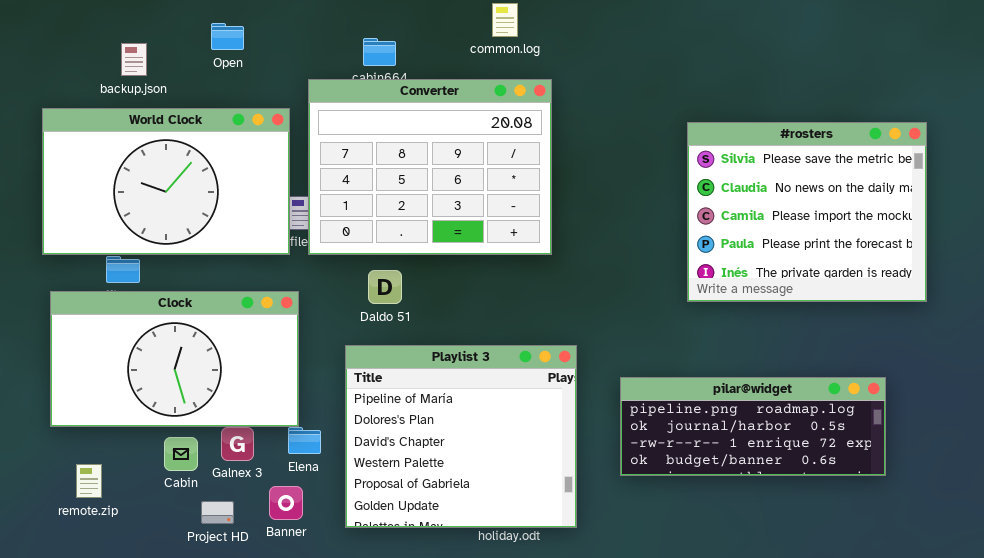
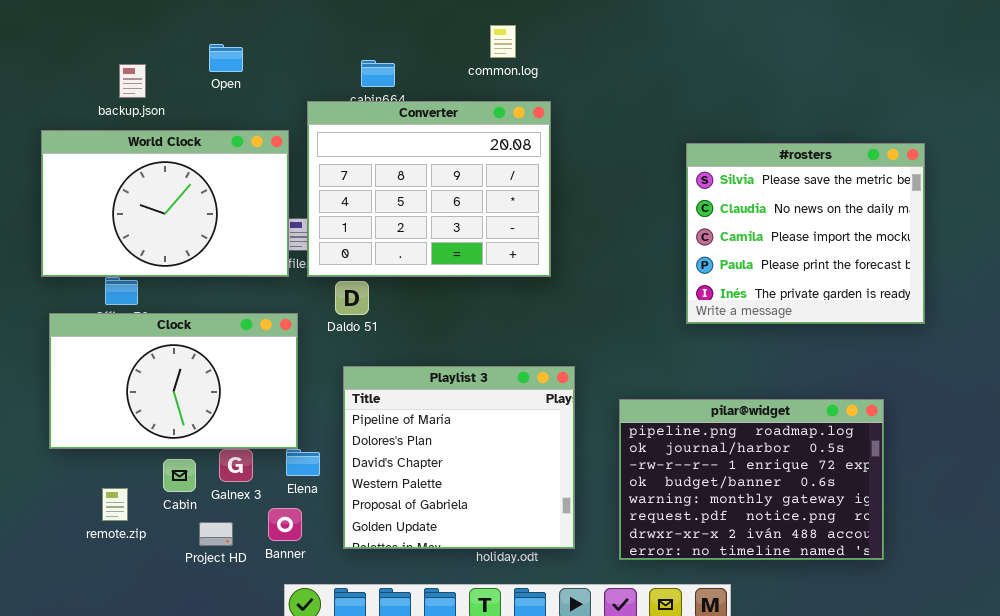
Daldo 51: [368,270,402,304] -> [335,281,369,315], moved
pilar@widget: [620,377,886,476] -> [619,399,884,560], resized
remote.zip: [76,464,102,498] -> [102,488,128,521], moved

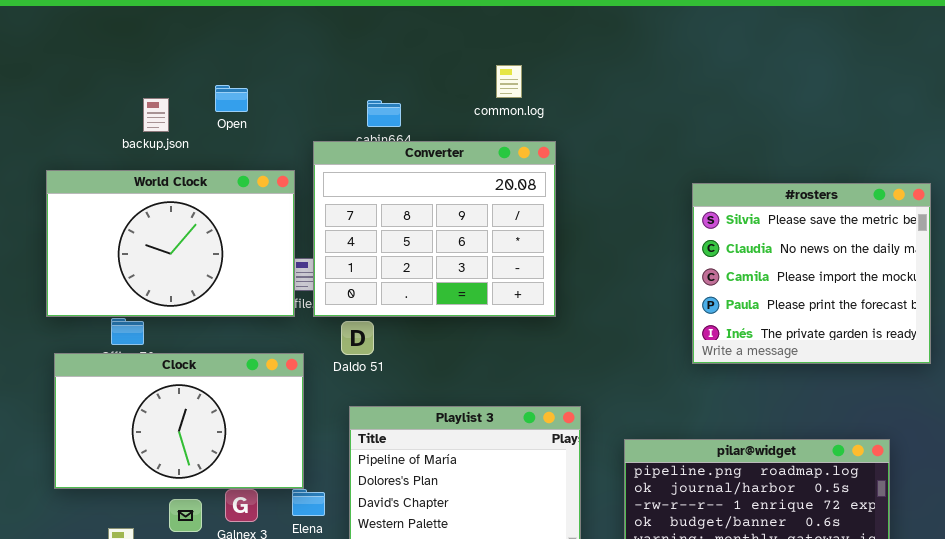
backup.json: [119,64,146,98] -> [143,98,169,132], moved

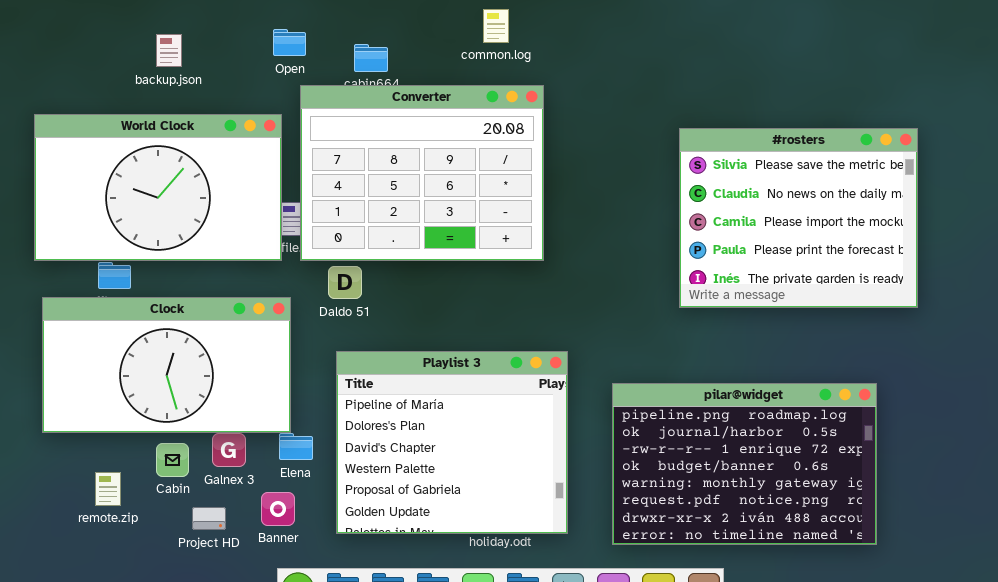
Open: [215,85,248,112] -> [273,29,306,56], moved
backup.json: [143,98,169,132] -> [156,34,182,67], moved

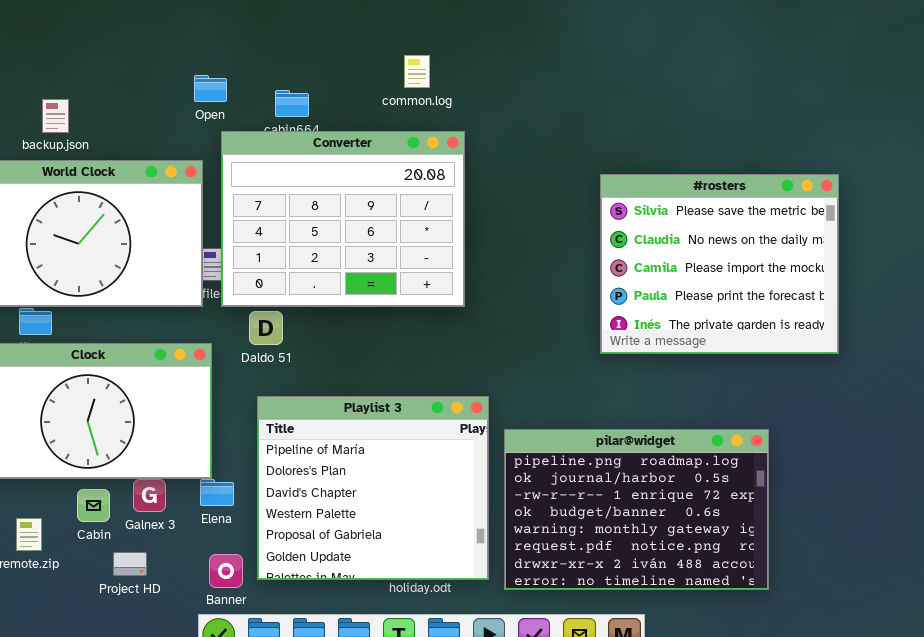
backup.json: [156,34,182,67] -> [42,99,69,133], moved
pilar@widget: [612,383,877,545] -> [504,429,769,590], moved
Banner: [261,492,295,526] -> [209,554,243,588], moved

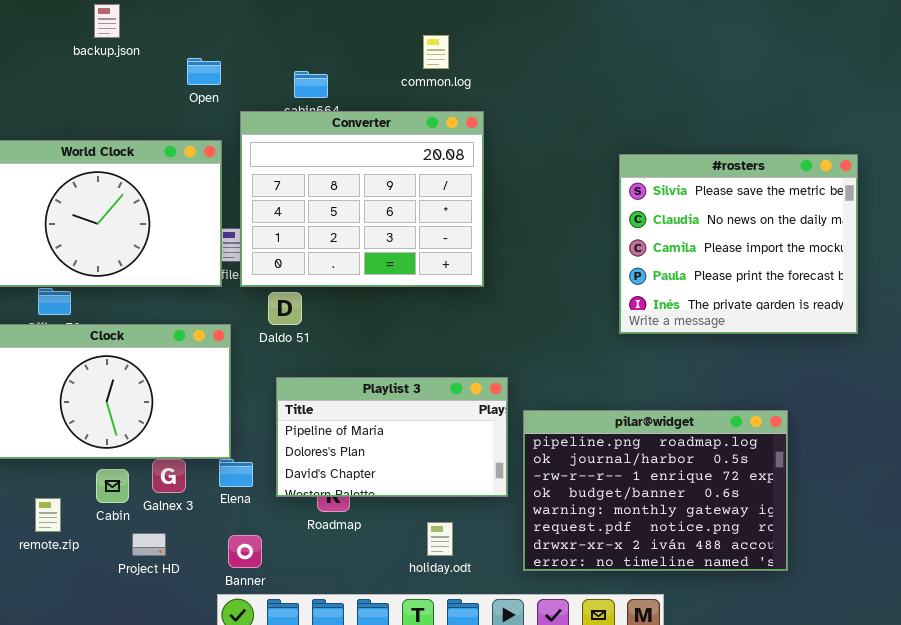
Open: [194,75,227,102] -> [187,58,221,85], moved
backup.json: [42,99,69,133] -> [94,4,120,38], moved
Playlist 3: [257,396,489,580] -> [276,377,508,497], resized

